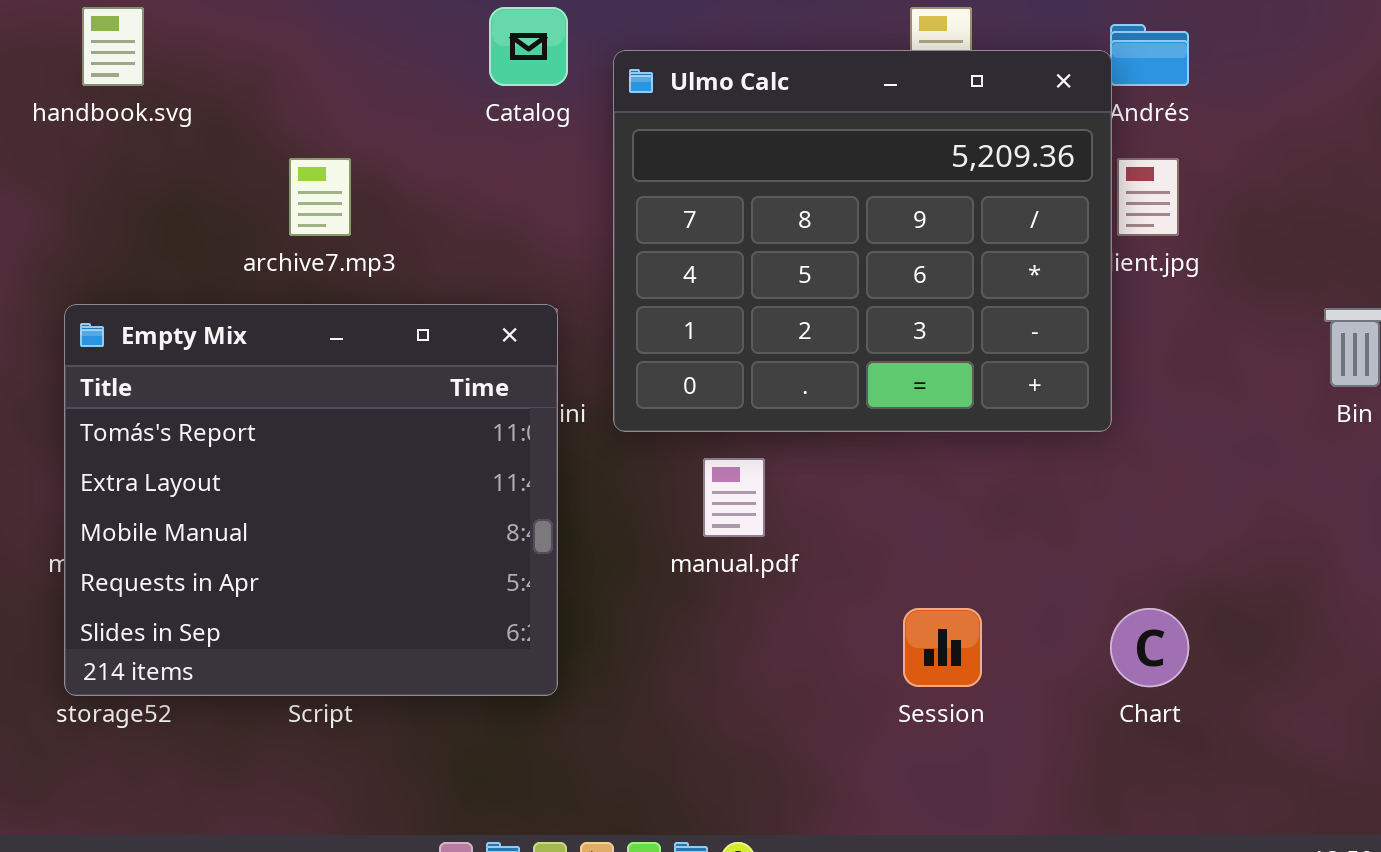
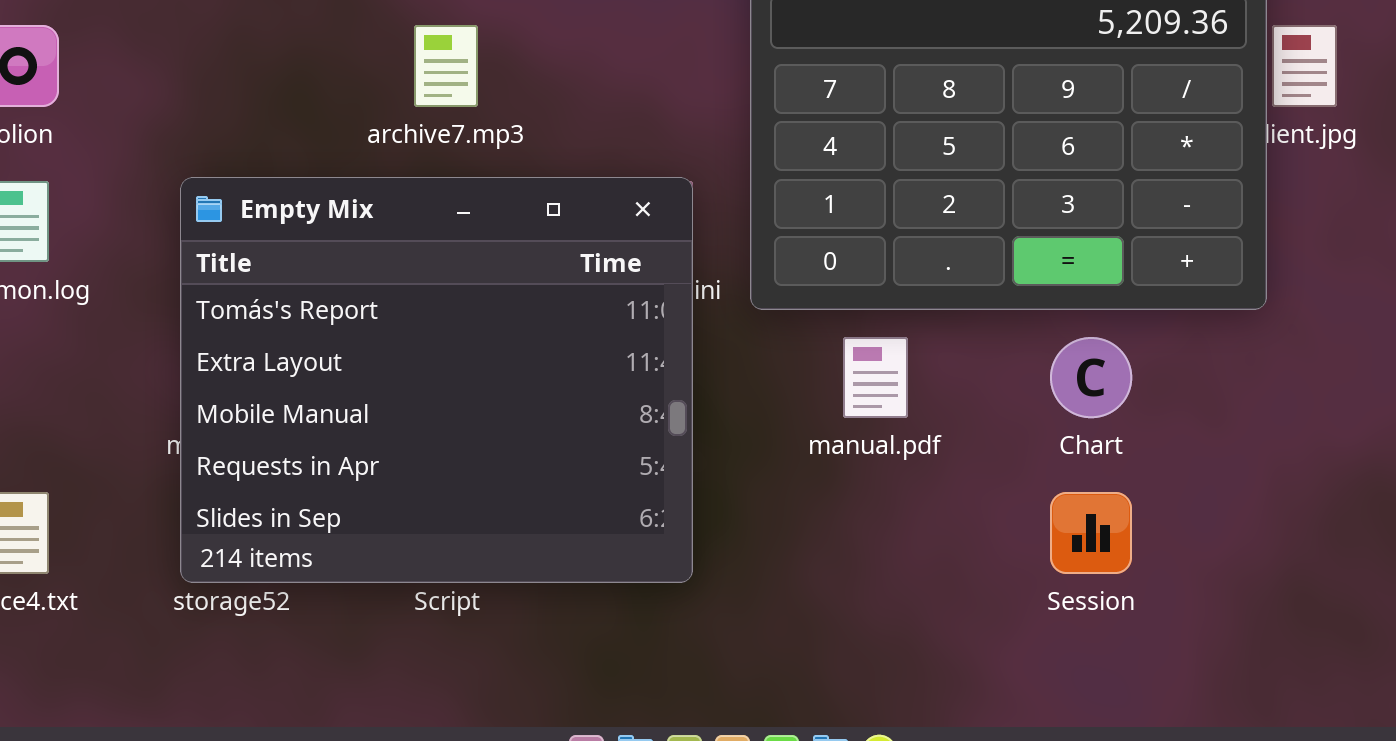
Chart: [1110,608,1189,687] -> [1050,337,1132,418], moved

